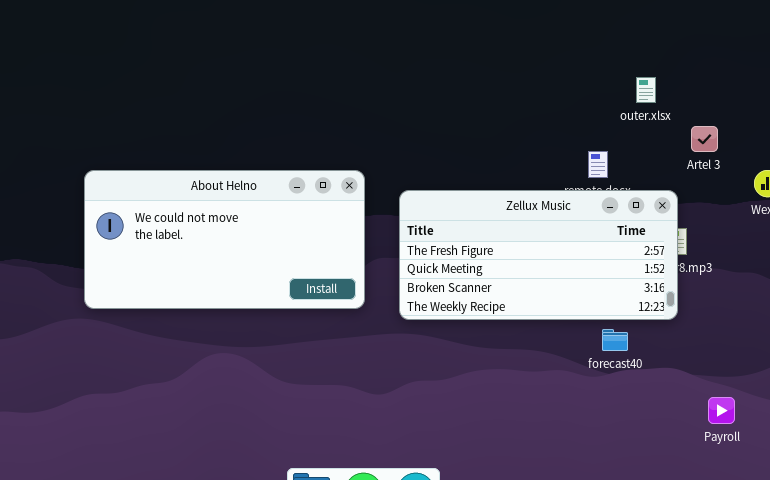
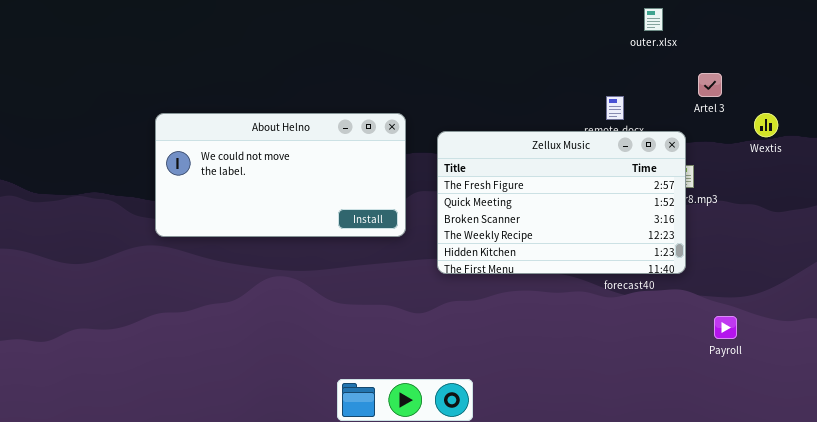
outer.xlsx: [636,77,656,103] -> [644,8,663,31], moved
Zellux Music: [399,190,678,320] -> [437,131,686,274], resized

